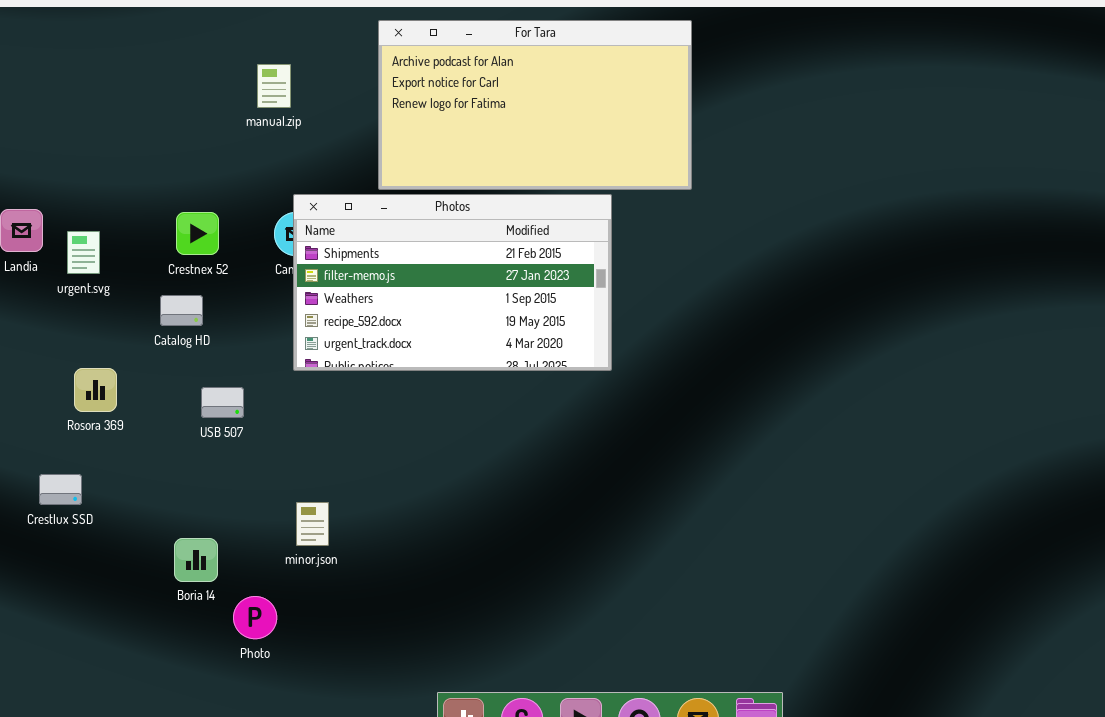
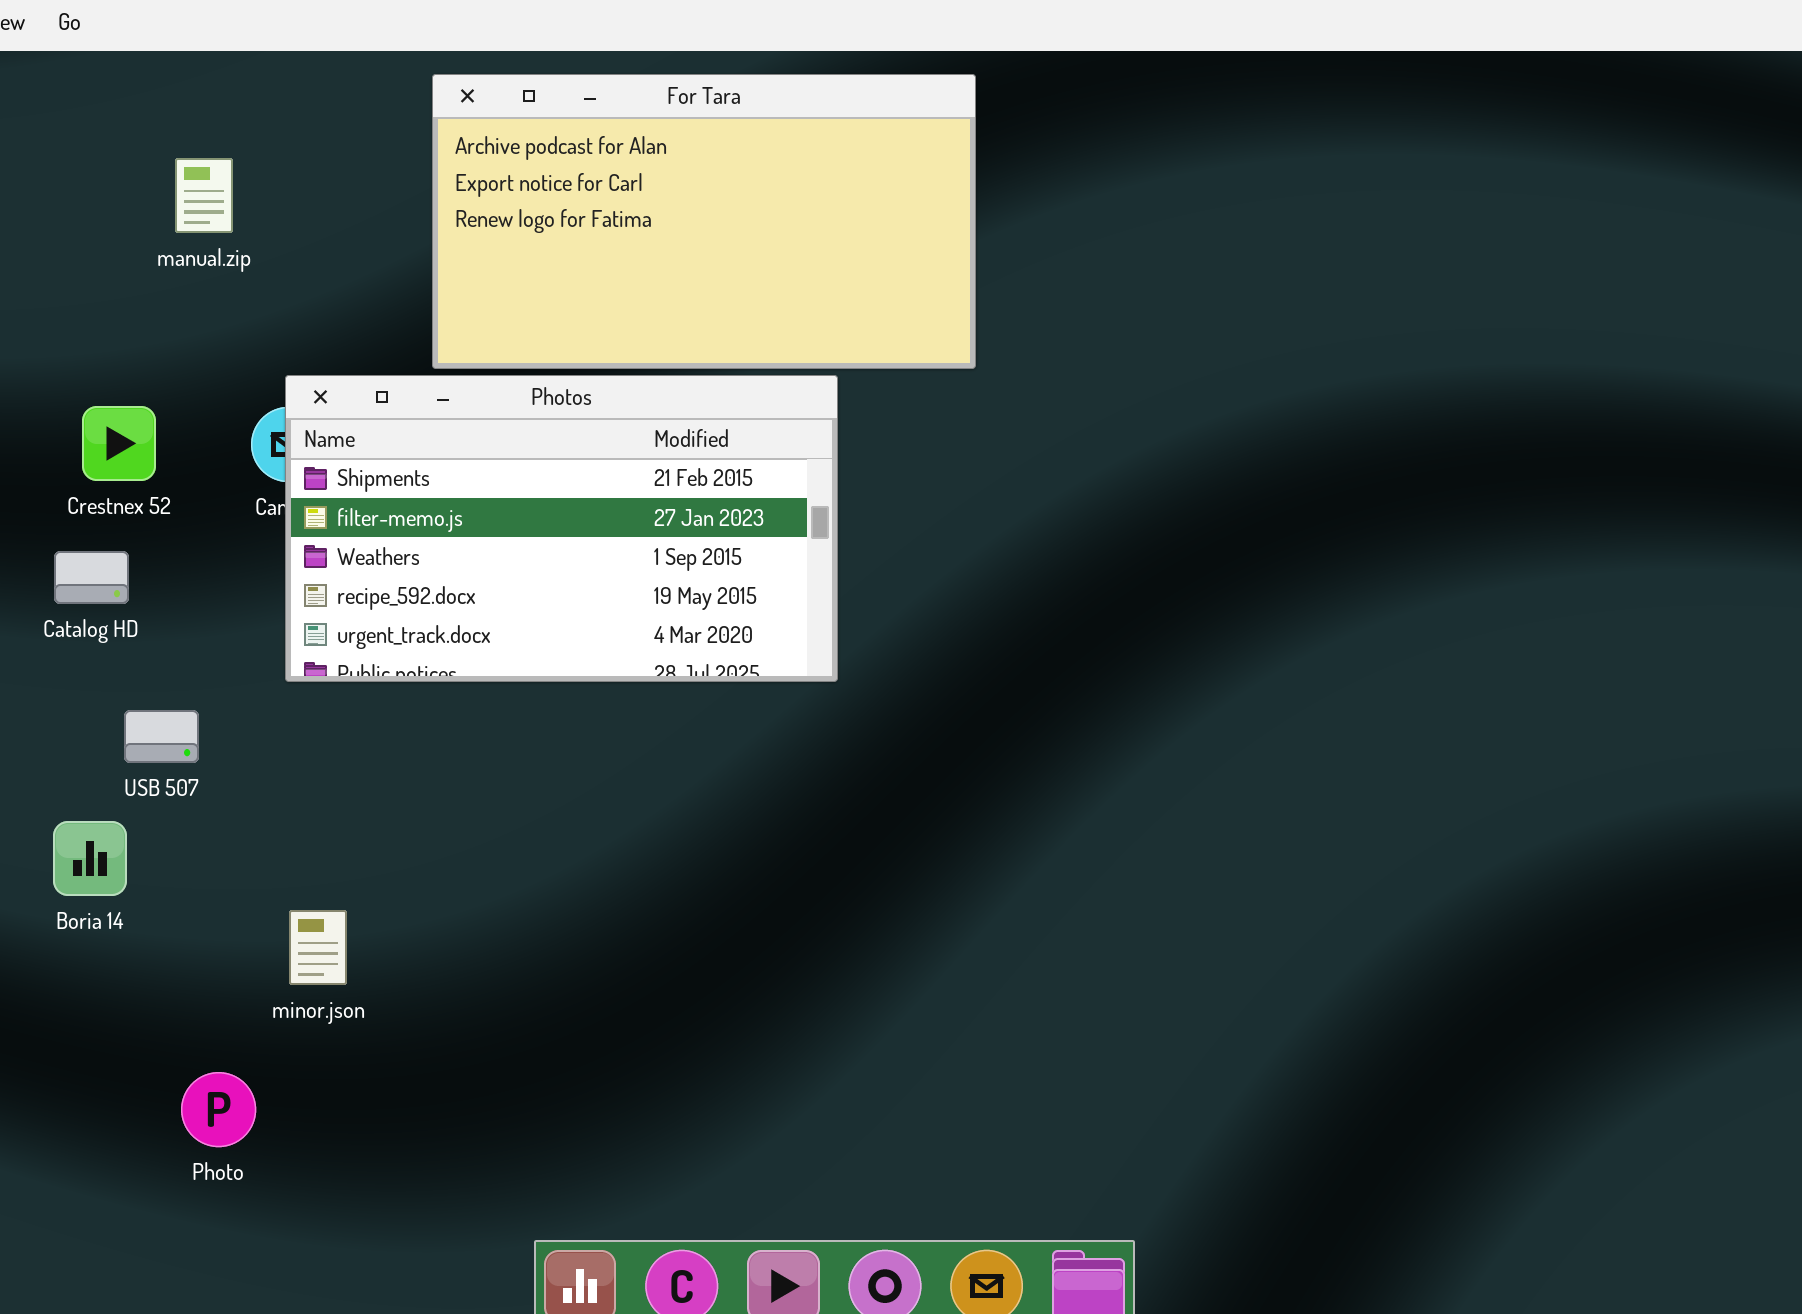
manual.zip: [257,64,291,108] -> [175,158,233,233], moved
Boria 14: [174,538,218,582] -> [53,821,127,896], moved

